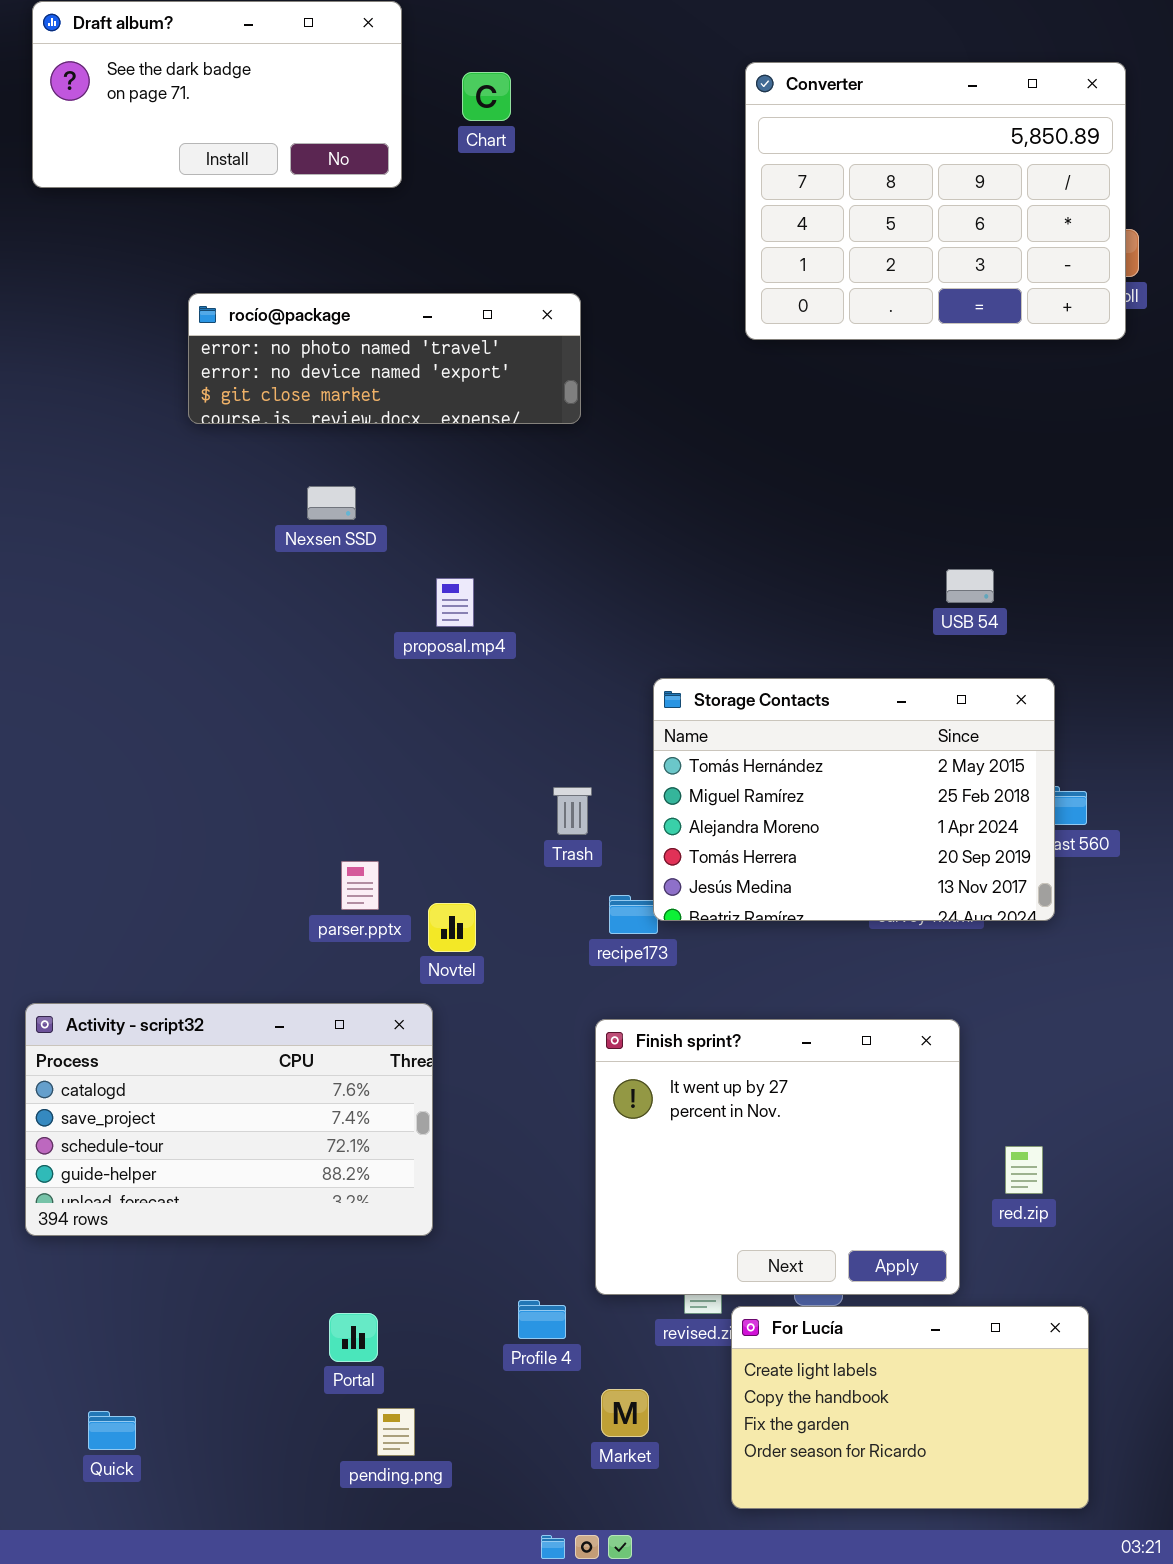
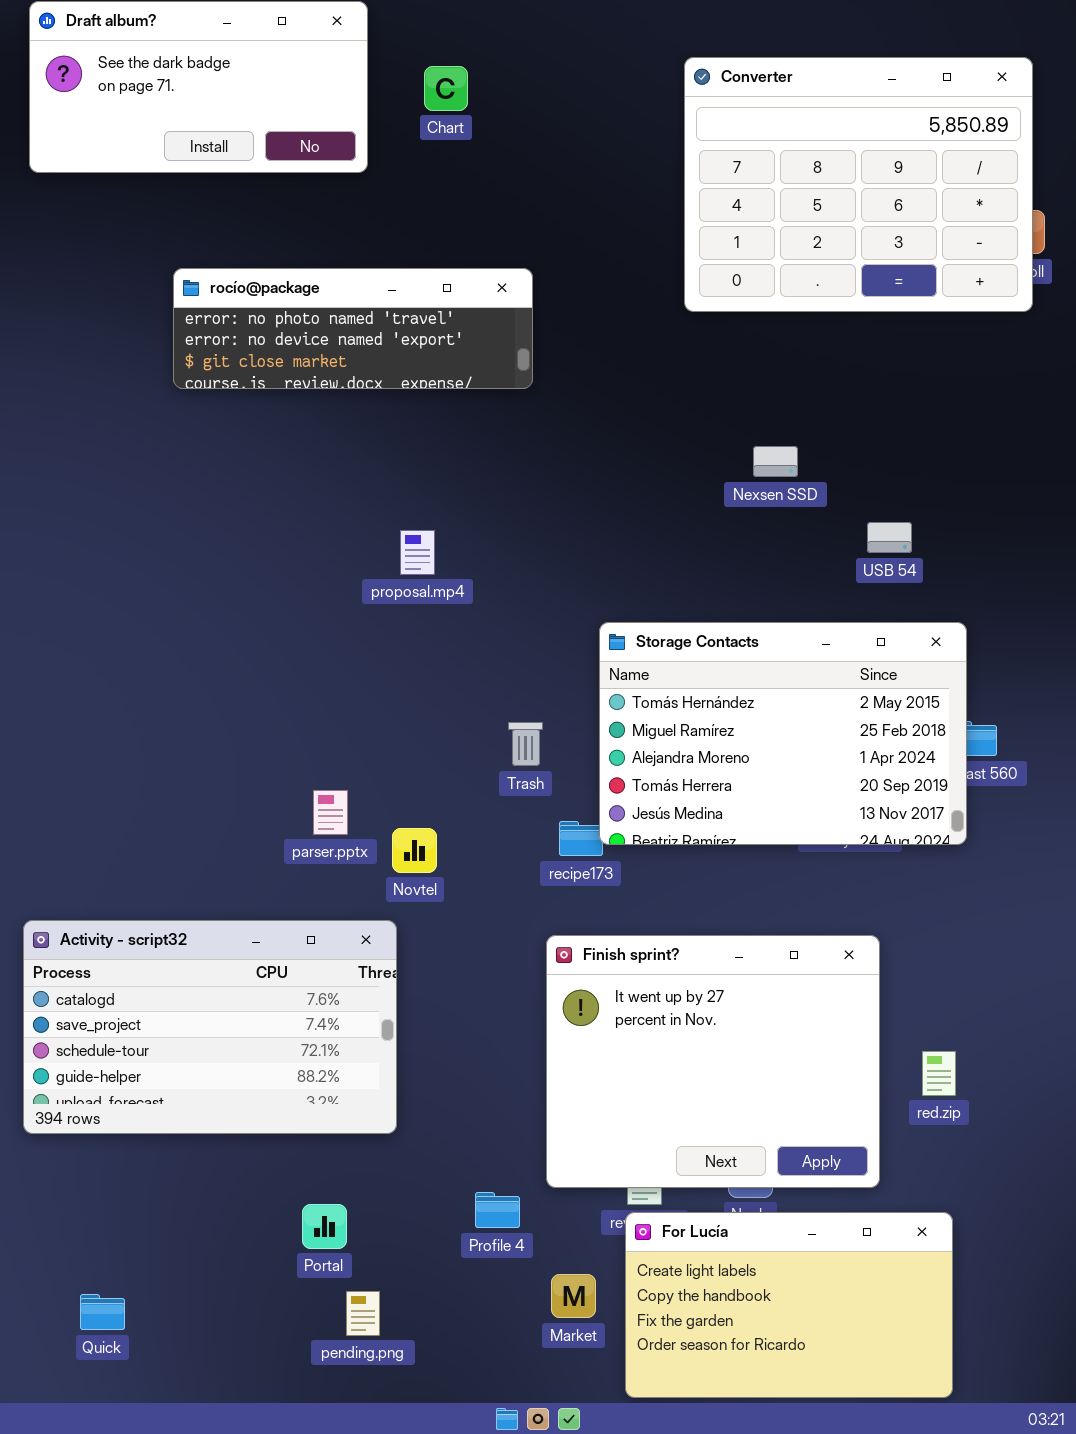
Nexsen SSD: [307,486,356,520] -> [753,446,798,477], moved
For Lucía: [731,1306,1089,1509] -> [625,1212,953,1398], moved

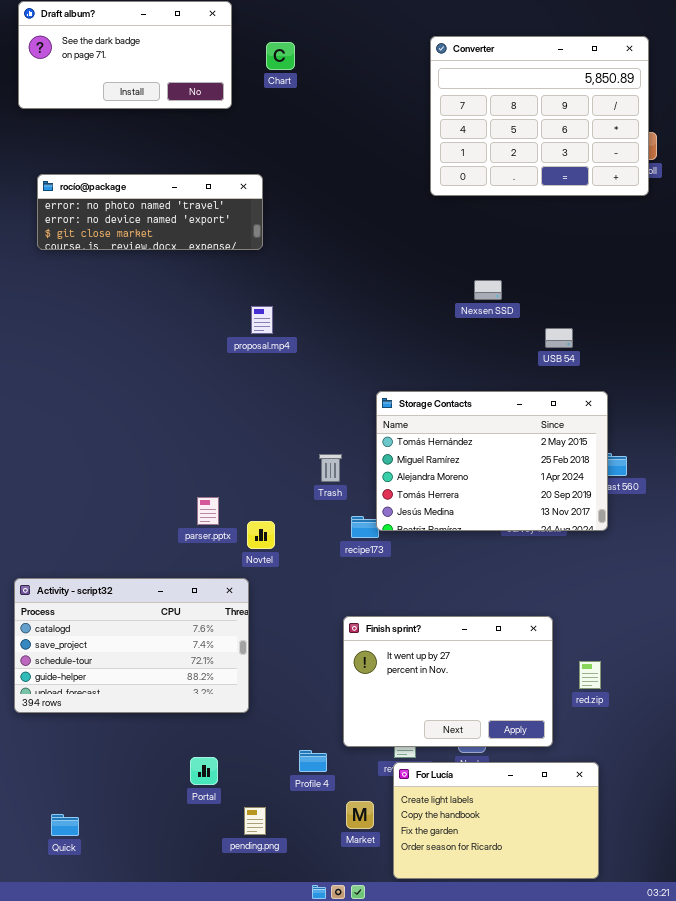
rocío@package: [173,268,533,389] -> [37,174,263,250], moved
proposal.mp4: [400,530,435,575] -> [251,306,273,334], moved
Finish sprint?: [546,935,880,1188] -> [343,616,553,747], resized
pending.png: [346,1291,380,1336] -> [244,807,266,835], moved

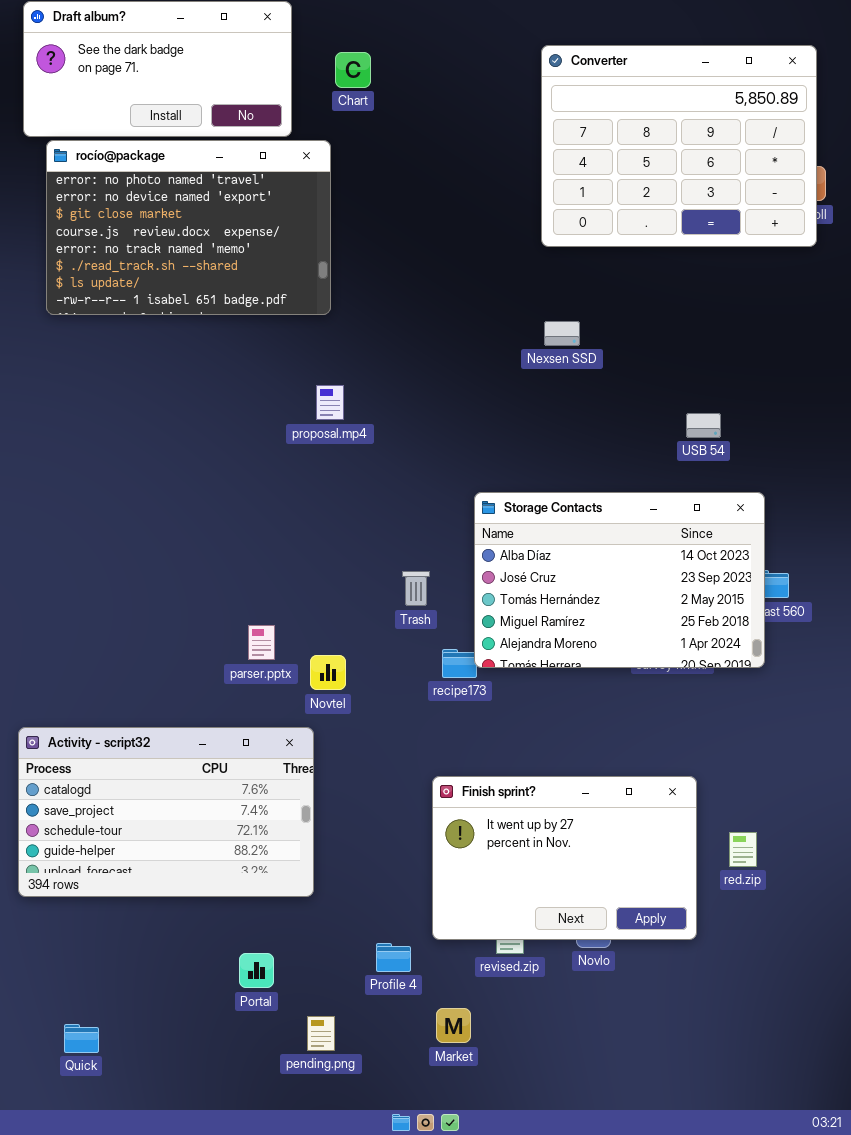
rocío@package: [37,174,263,250] -> [46,140,331,315], resized
Nexsen SSD: [474,280,502,300] -> [544,321,580,346], moved
Storage Contacts: [376,391,608,531] -> [474,492,765,668], scrolled up 2 rows
For Lucía: [393,762,599,879] -> none, closed

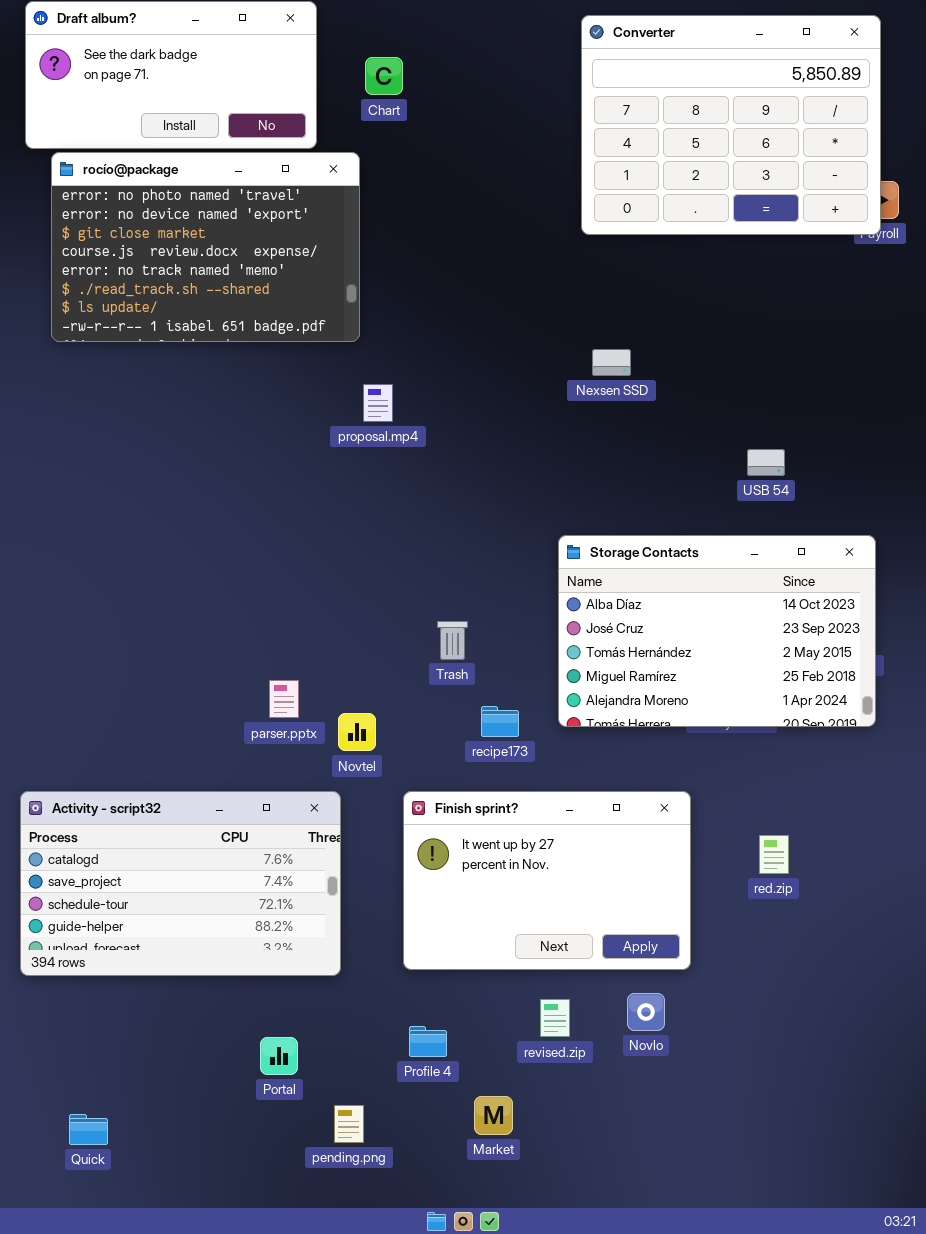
Converter: [541,45,817,247] -> [581,15,881,235], moved
proposal.mp4: [316,385,344,420] -> [363,384,393,422], moved
Storage Contacts: [474,492,765,668] -> [558,535,876,727], moved
Finish sprint?: [432,776,697,940] -> [403,791,691,970], moved
red.zip: [729,832,757,867] -> [759,835,789,874], moved

